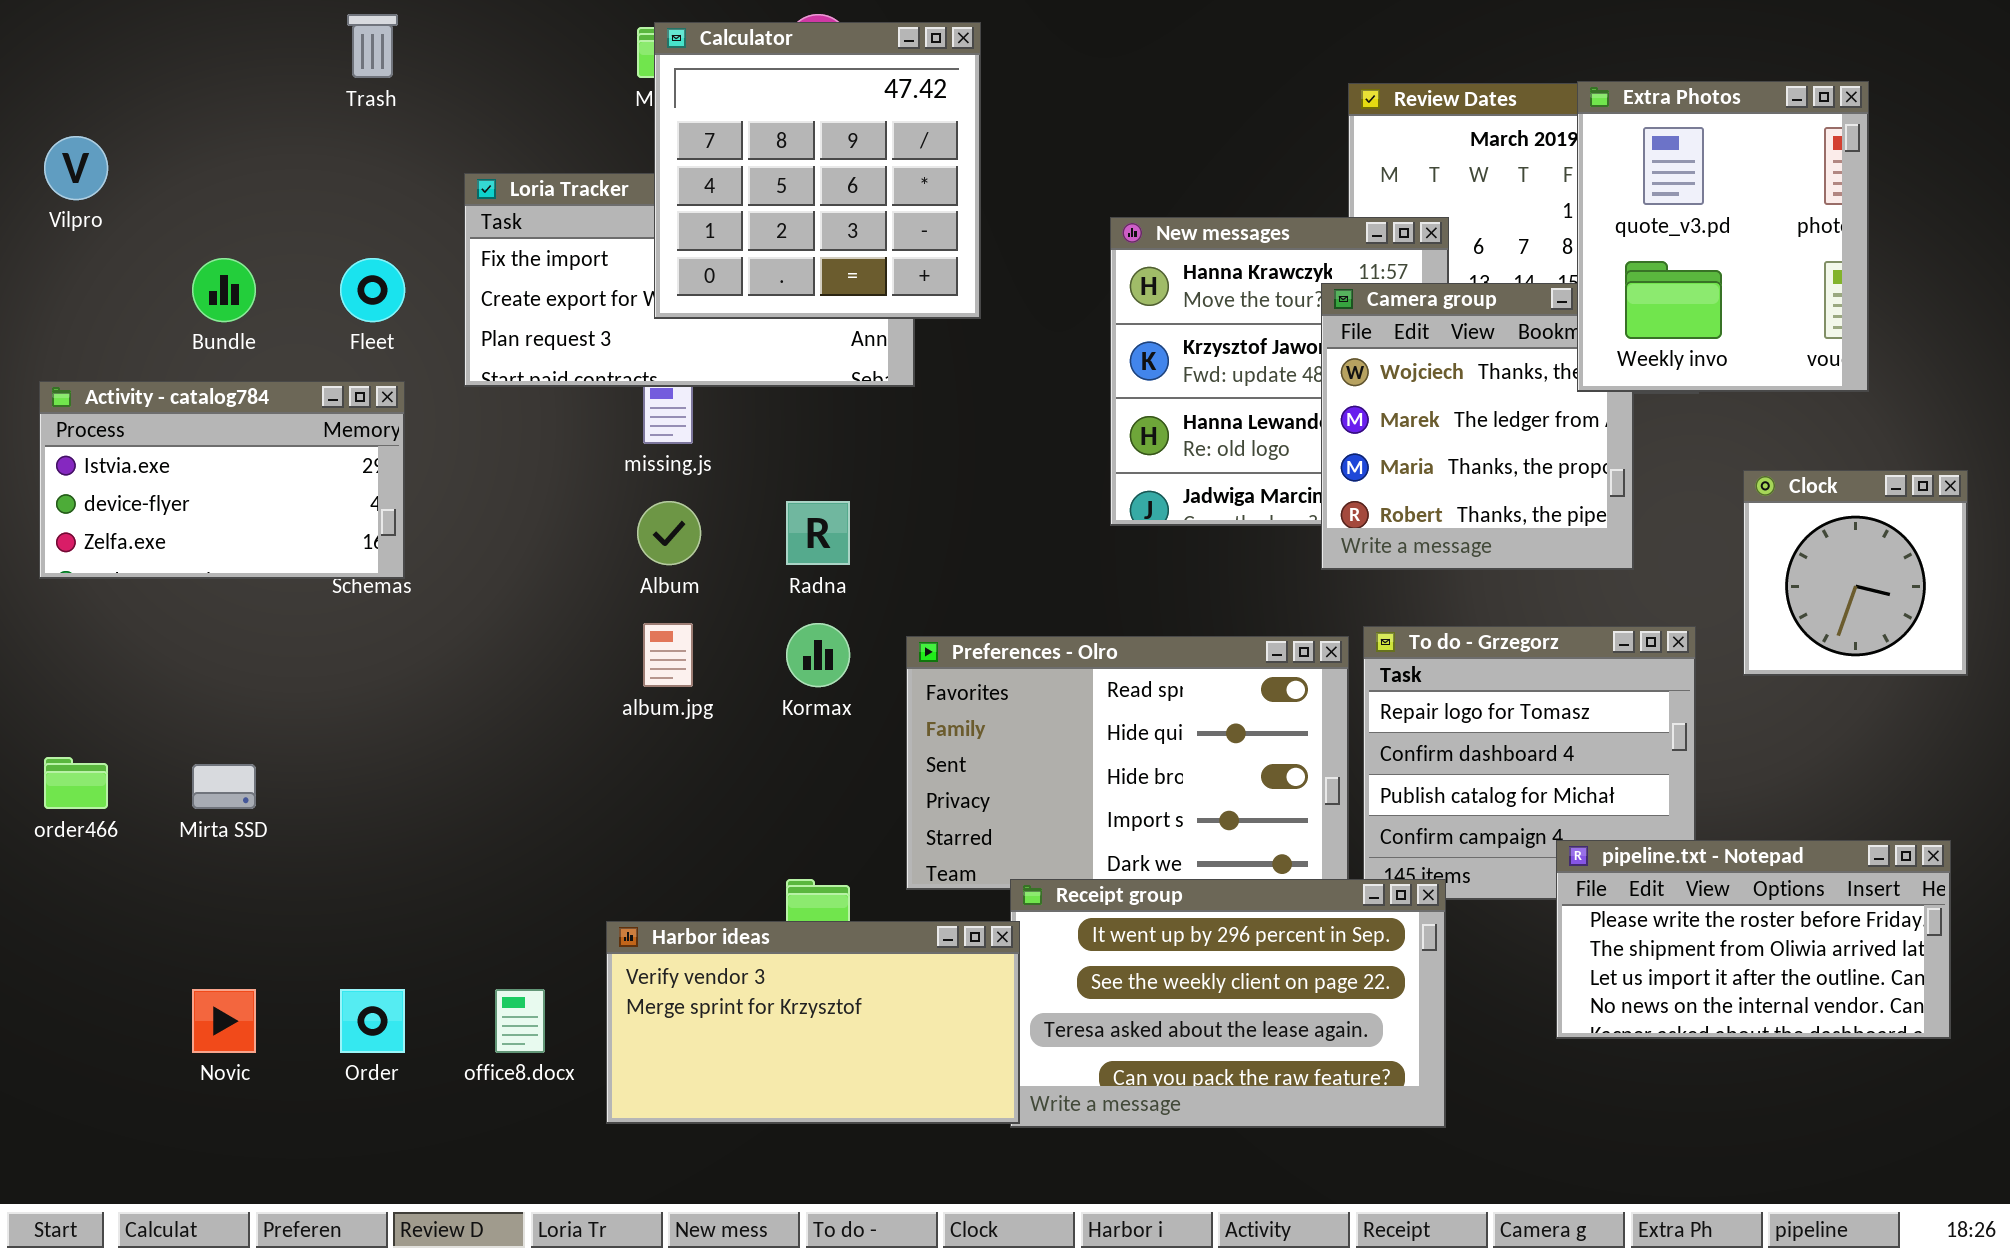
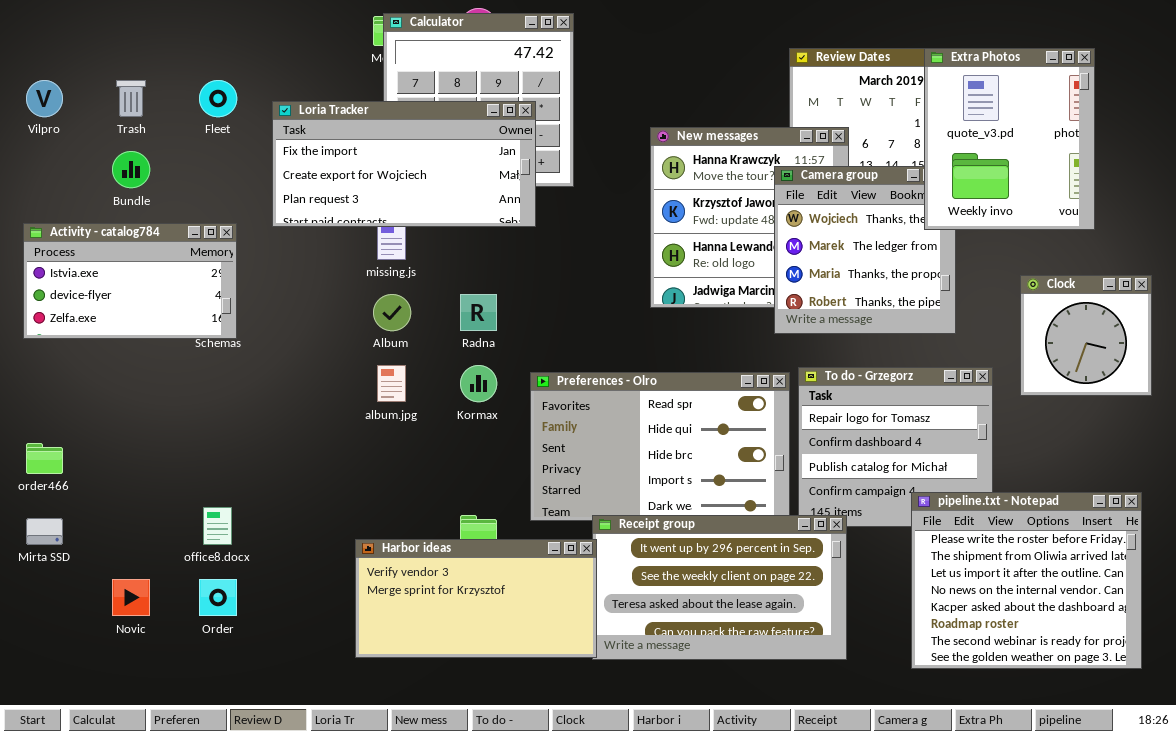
Trash: [347,14,398,78] -> [116,80,146,117], moved
Loria Tracker: [464,173,915,387] -> [272,101,536,227], raised
Fleet: [340,258,405,322] -> [199,80,237,117], moved
Mirta SSD: [192,764,256,809] -> [26,518,63,545], moved
pipeline.txt - Notepad: [1556,840,1951,1039] -> [911,492,1142,669], resized
office8.docx: [495,989,545,1053] -> [203,507,232,545], moved

